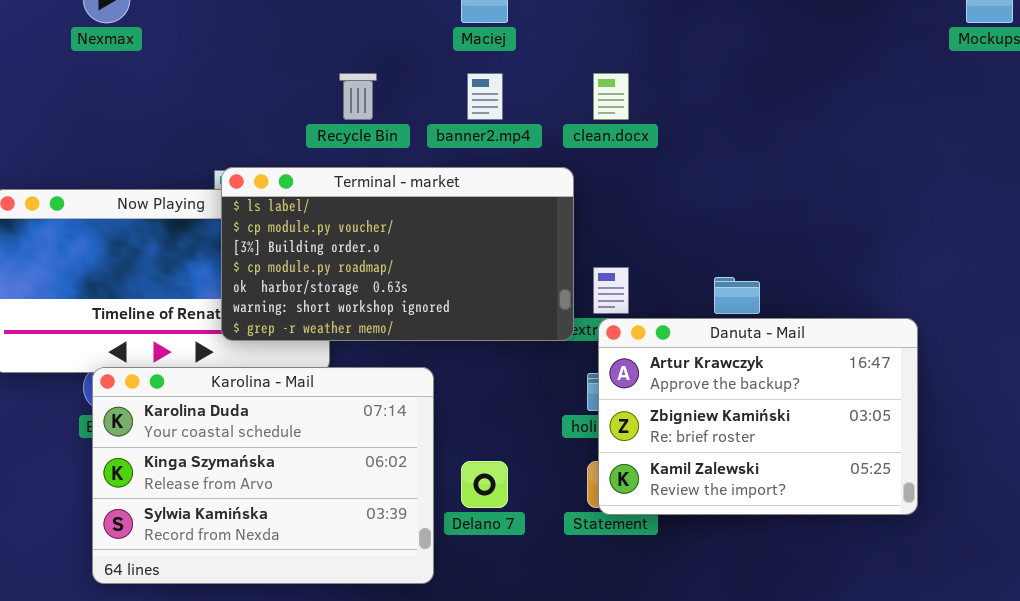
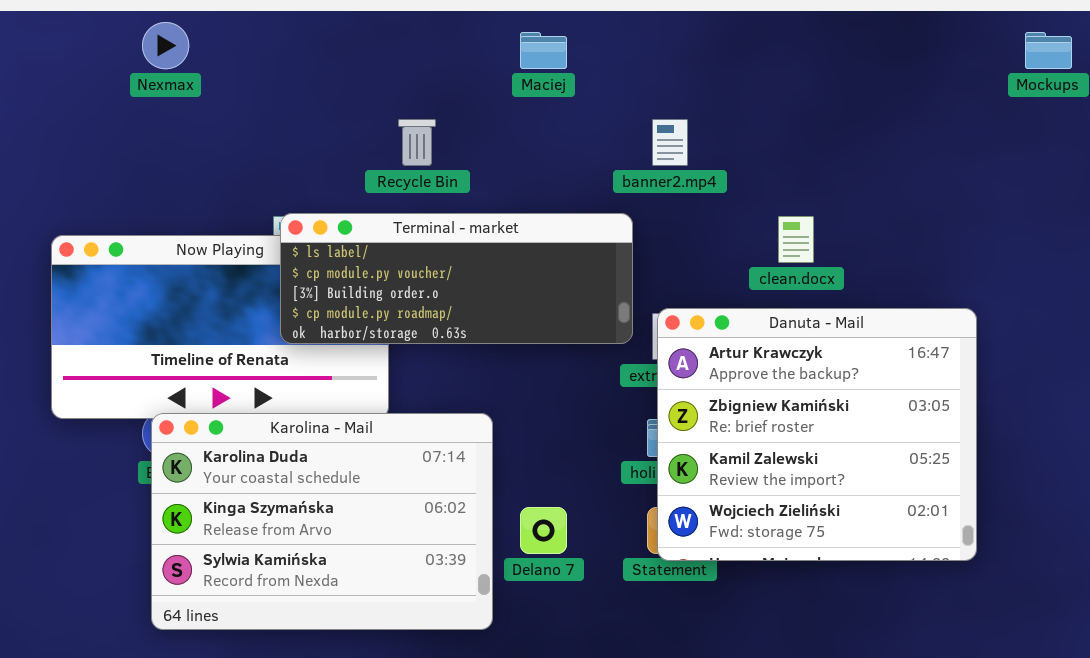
banner2.mp4: [467,73,503,120] -> [652,119,688,166], moved
clean.docx: [593,73,629,120] -> [778,216,814,263], moved
Terminal - market: [221,167,574,341] -> [280,213,633,344], resized
Danuta - Mail: [598,318,918,515] -> [657,308,977,561], resized

